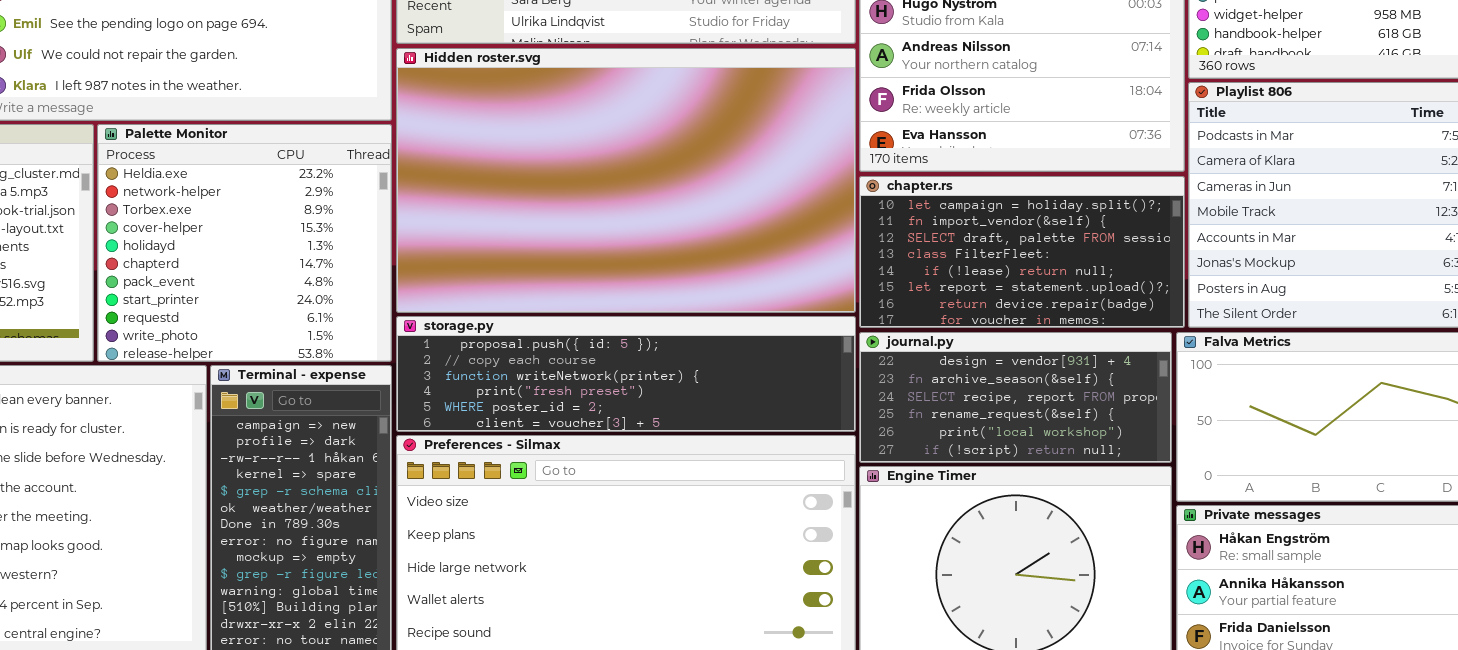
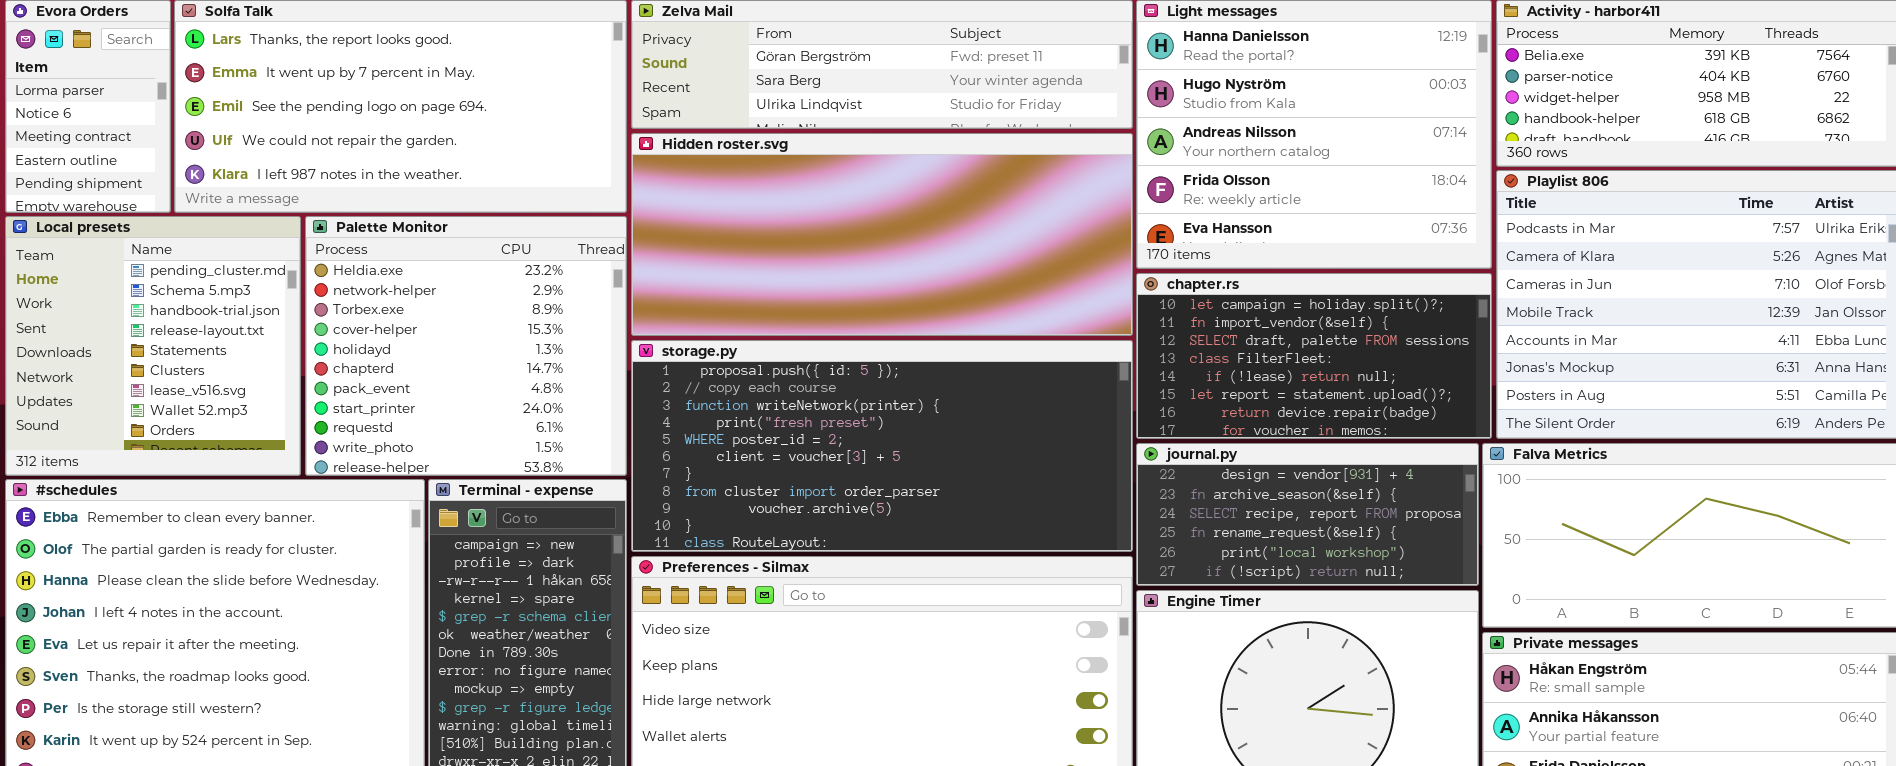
Hidden roster.svg: [396,48,856,313] -> [631,133,1133,336], resized
storage.py: [396,316,856,432] -> [631,340,1133,552], resized

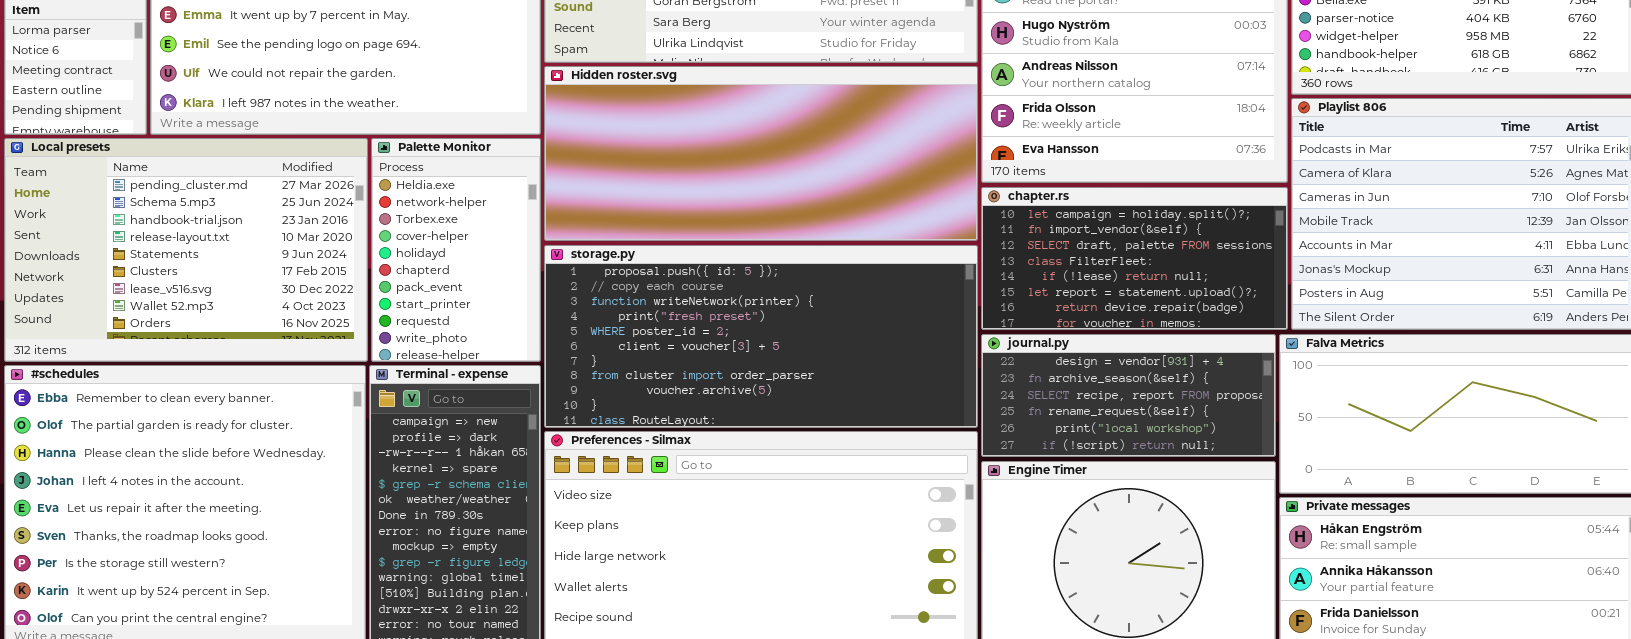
Local presets: [5,216,301,476] -> [4,138,368,362], resized
Palette Monitor: [305,216,627,476] -> [371,138,541,362], resized

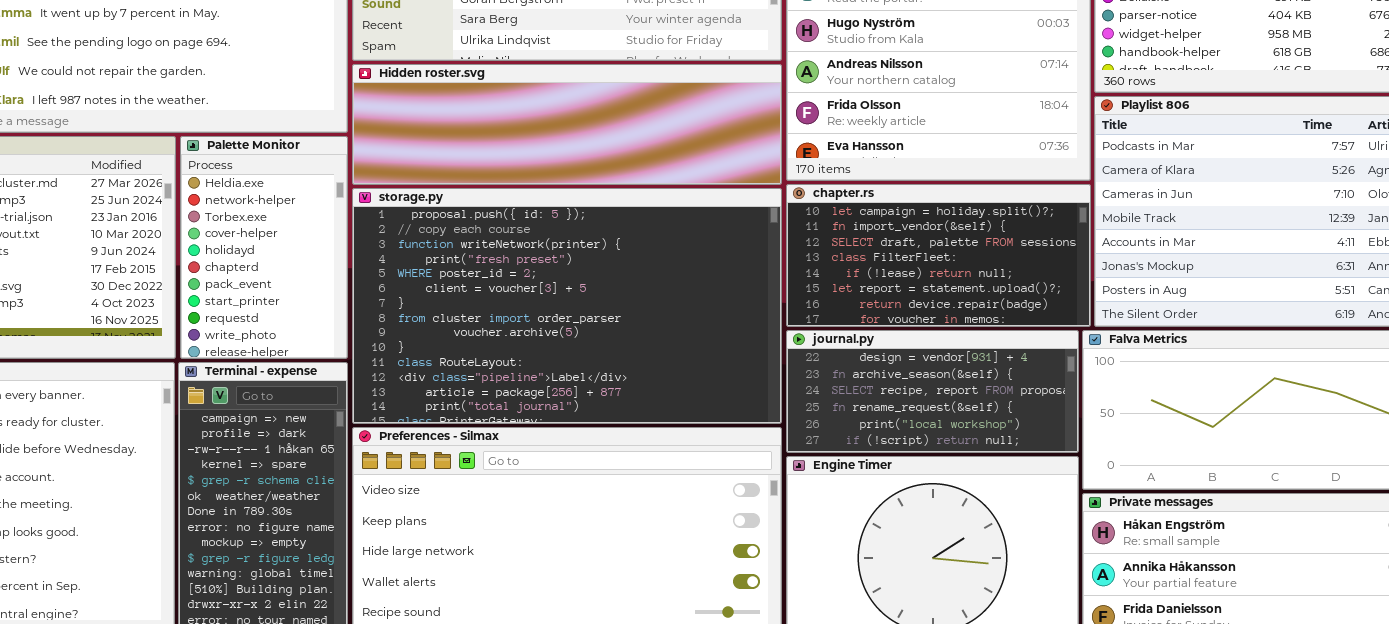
Hidden roster.svg: [544,66,978,241] -> [352,64,782,185], resized
storage.py: [544,245,978,428] -> [352,188,782,424], resized

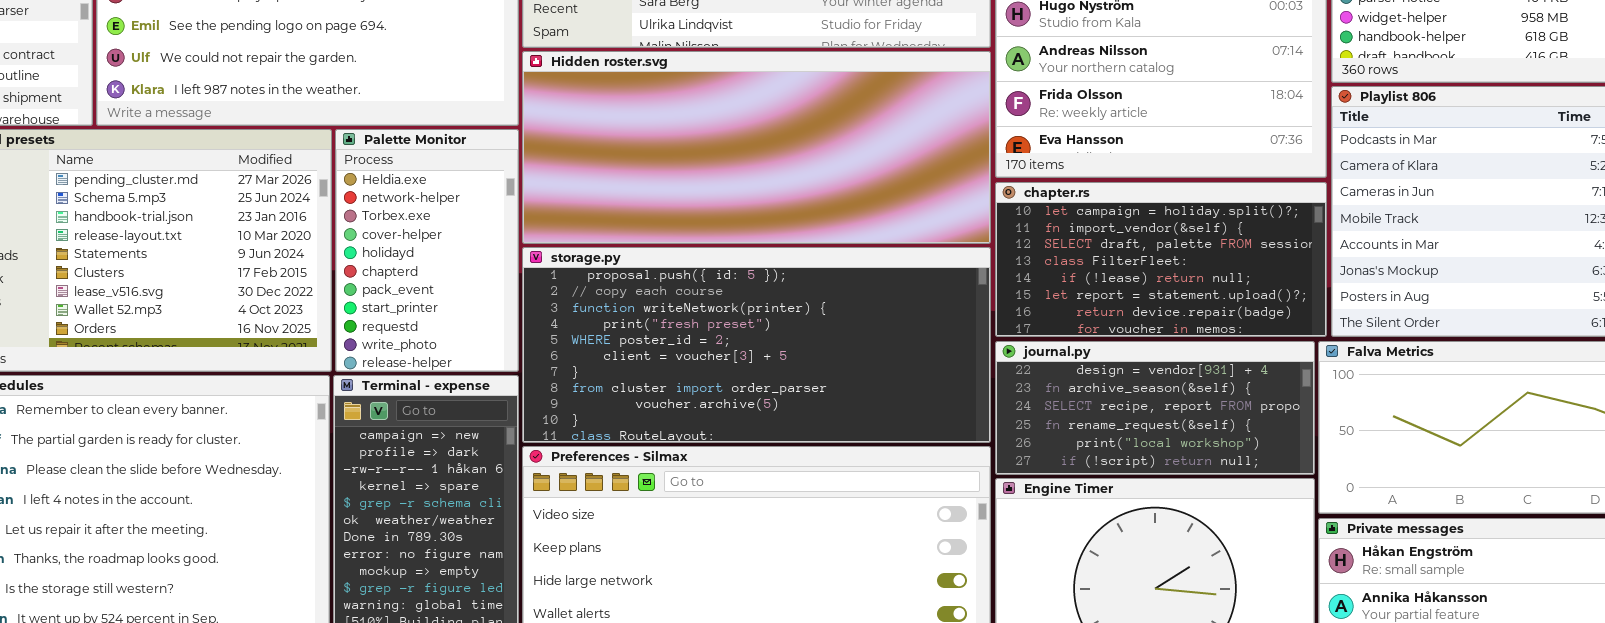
Hidden roster.svg: [352,64,782,185] -> [522,51,991,244], resized
storage.py: [352,188,782,424] -> [522,247,991,443], resized

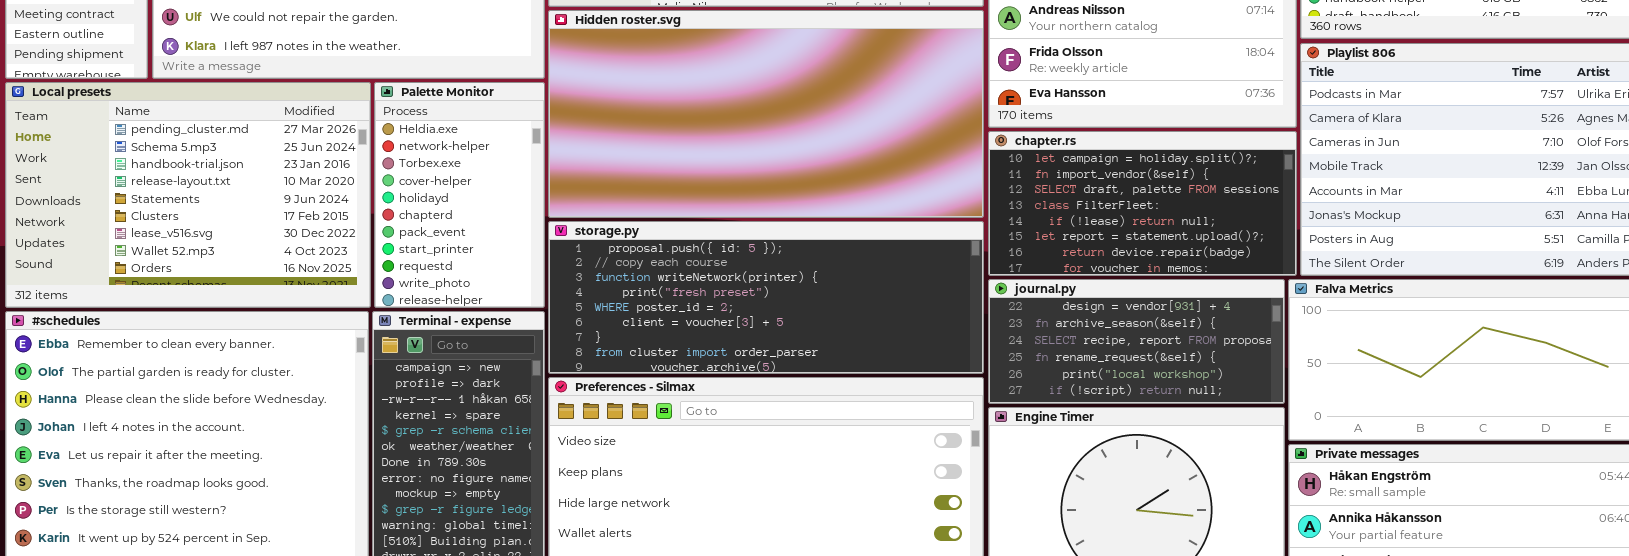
Hidden roster.svg: [522,51,991,244] -> [548,10,984,218], resized
storage.py: [522,247,991,443] -> [548,221,984,374], resized

